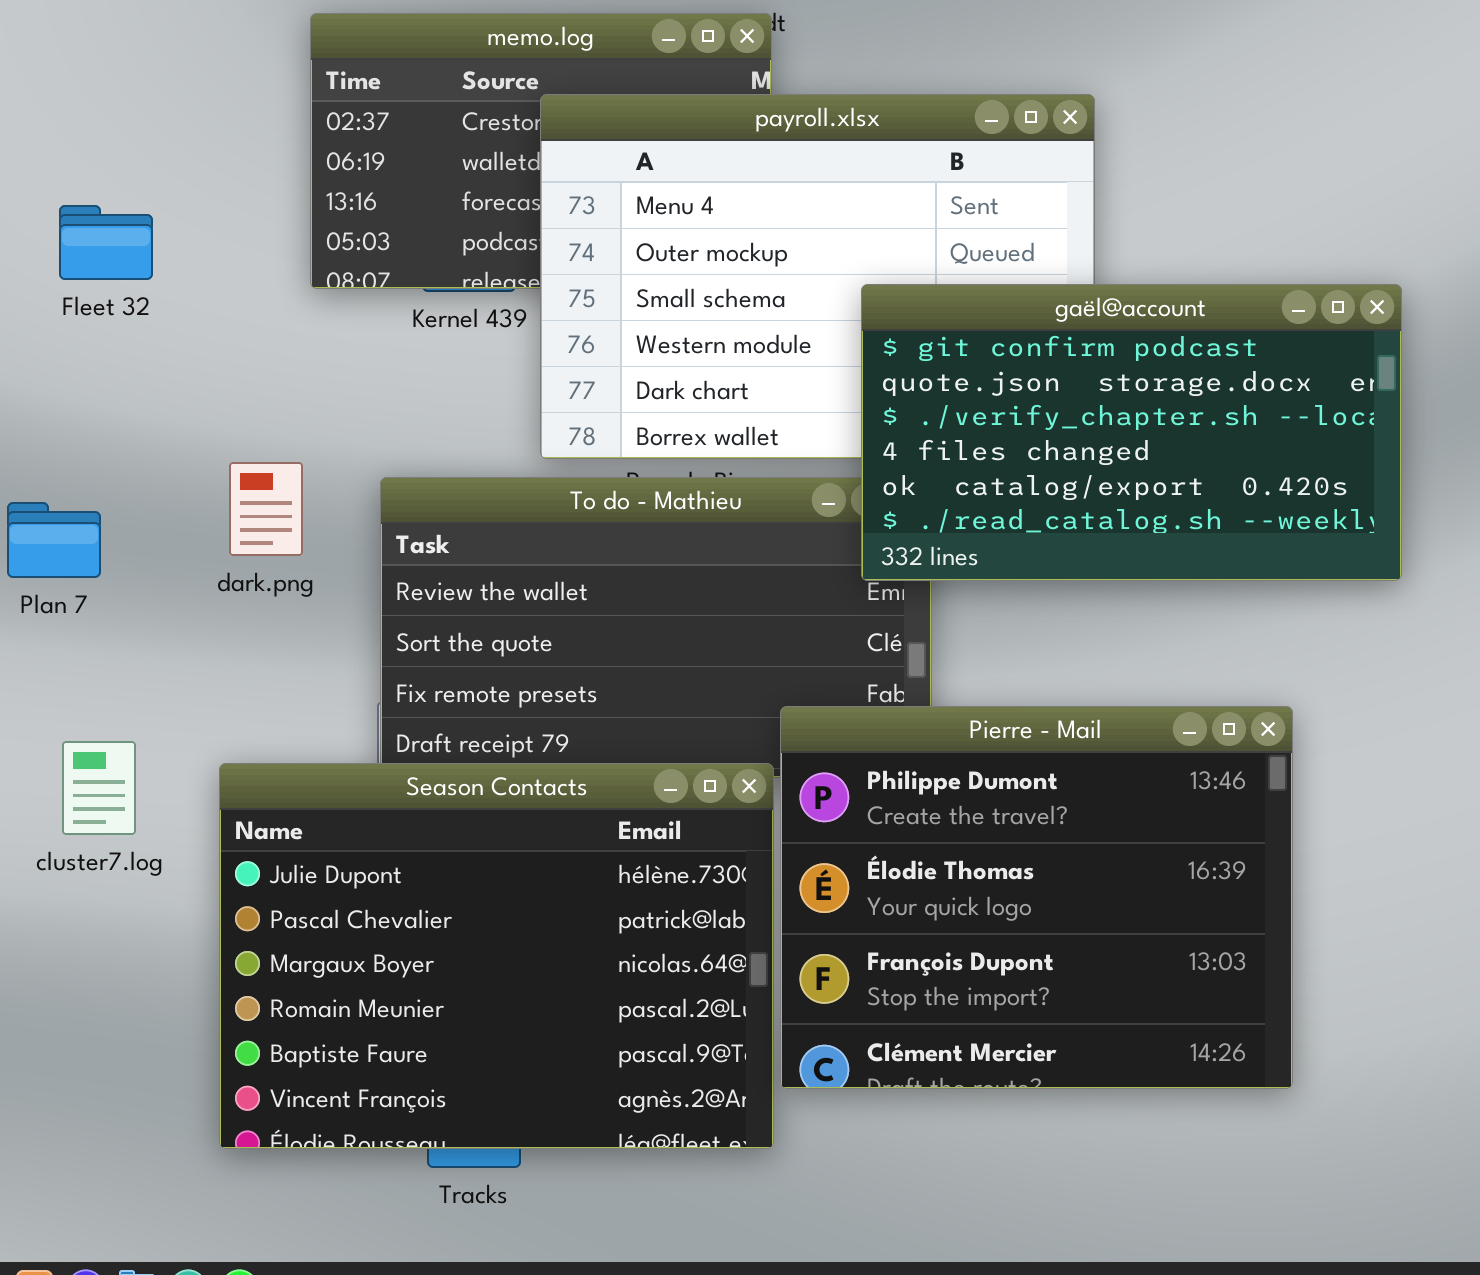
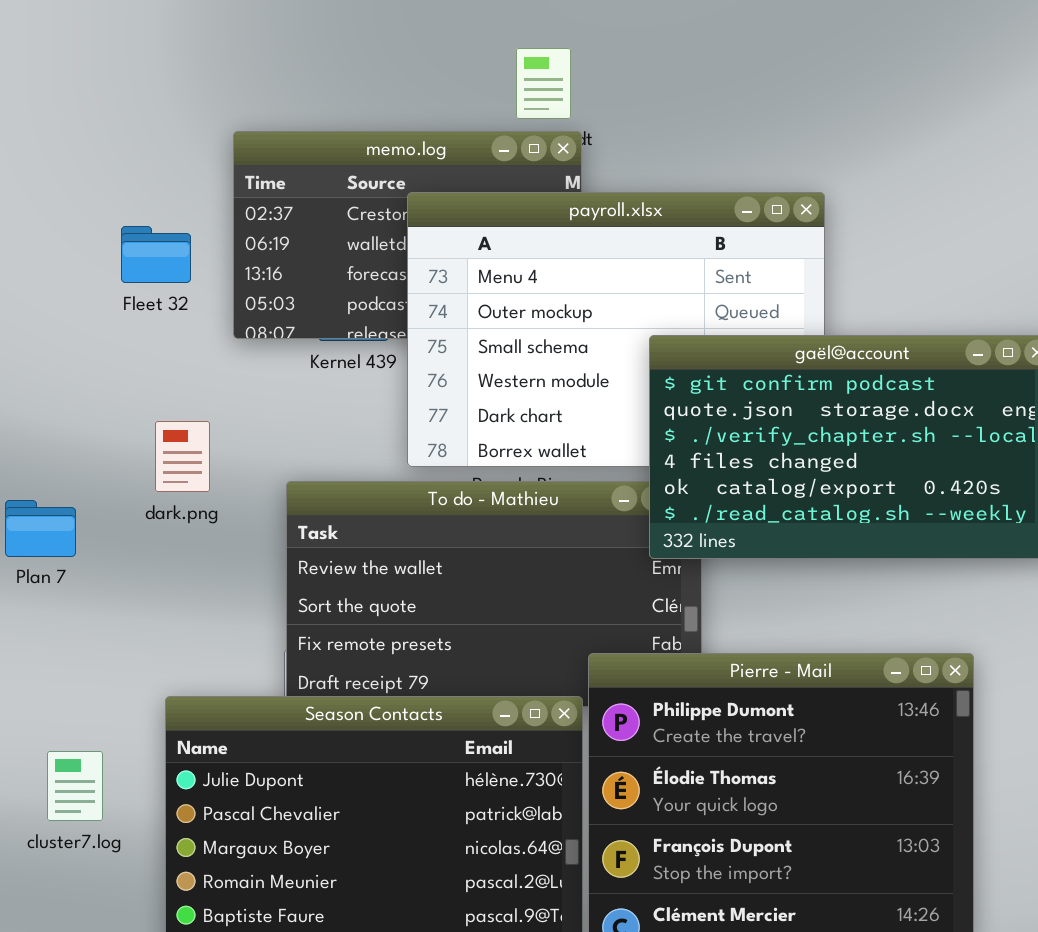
Fleet 32: [59,205,153,280] -> [121,226,191,283], moved
dark.png: [229,462,303,556] -> [155,421,210,492], moved
cluster7.log: [62,741,136,835] -> [47,751,103,821], moved

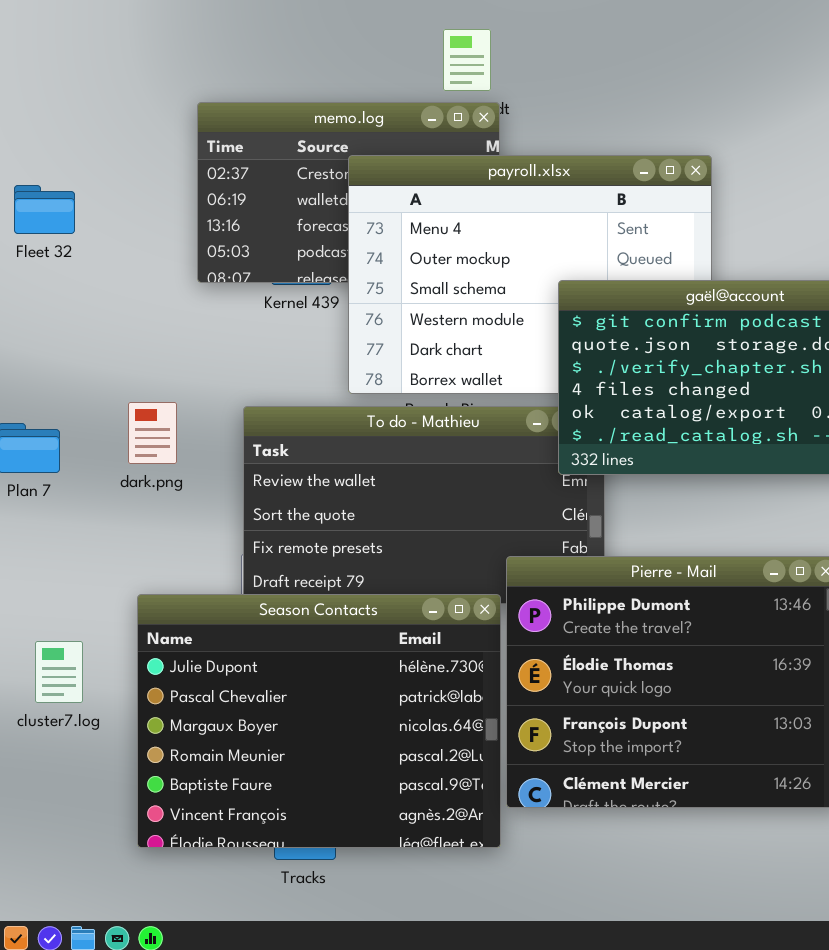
Fleet 32: [121,226,191,283] -> [14,185,75,234], moved
dark.png: [155,421,210,492] -> [128,402,177,464], moved

